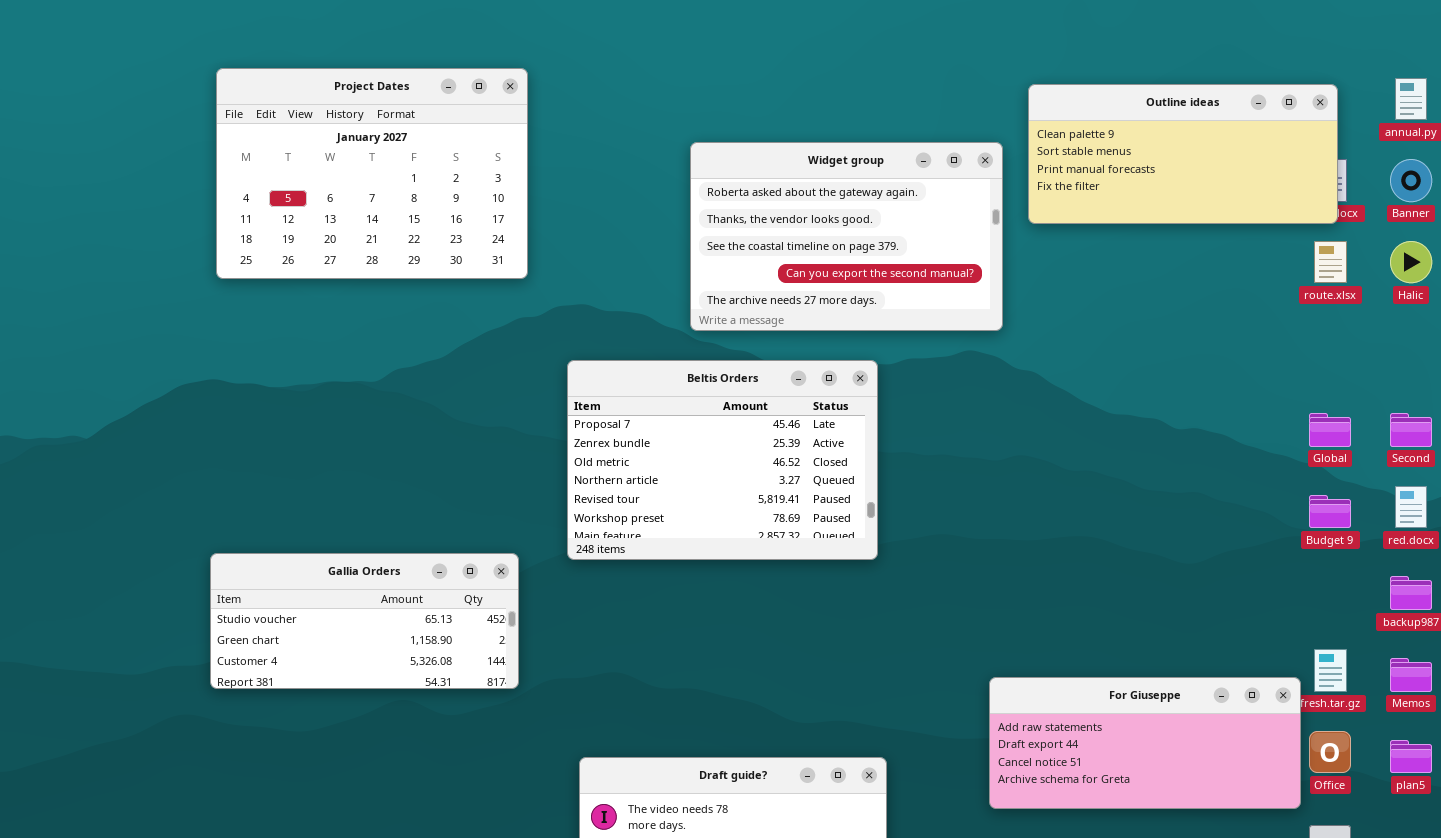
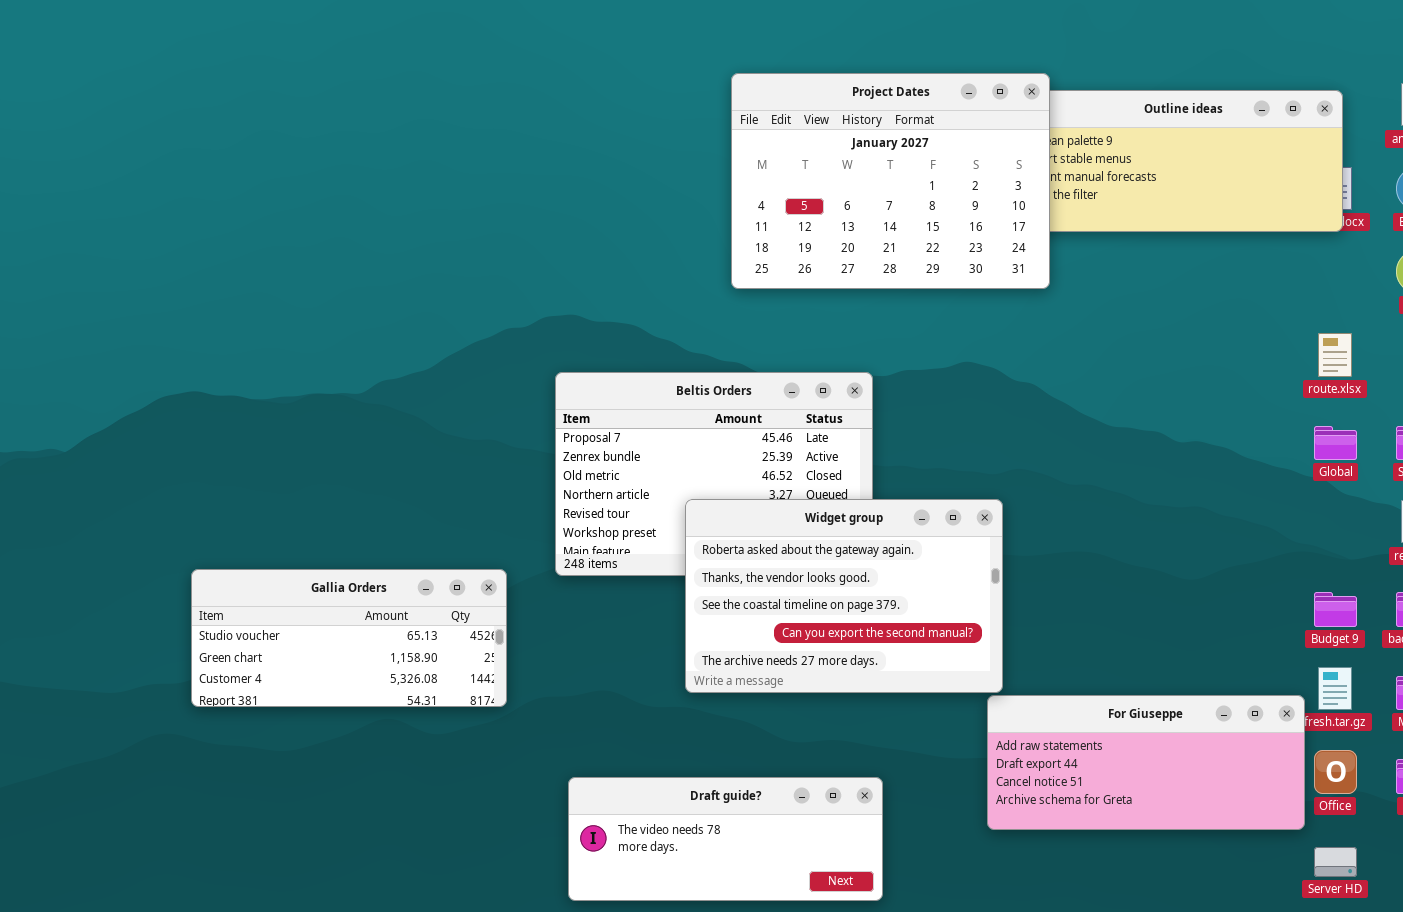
Project Dates: [216,68,528,279] -> [731,73,1050,289], moved
Widget group: [690,142,1003,331] -> [685,499,1003,693], moved
route.xlsx: [1314,241,1347,283] -> [1318,333,1352,377], moved
Budget 9: [1309,495,1351,528] -> [1314,592,1357,627], moved

